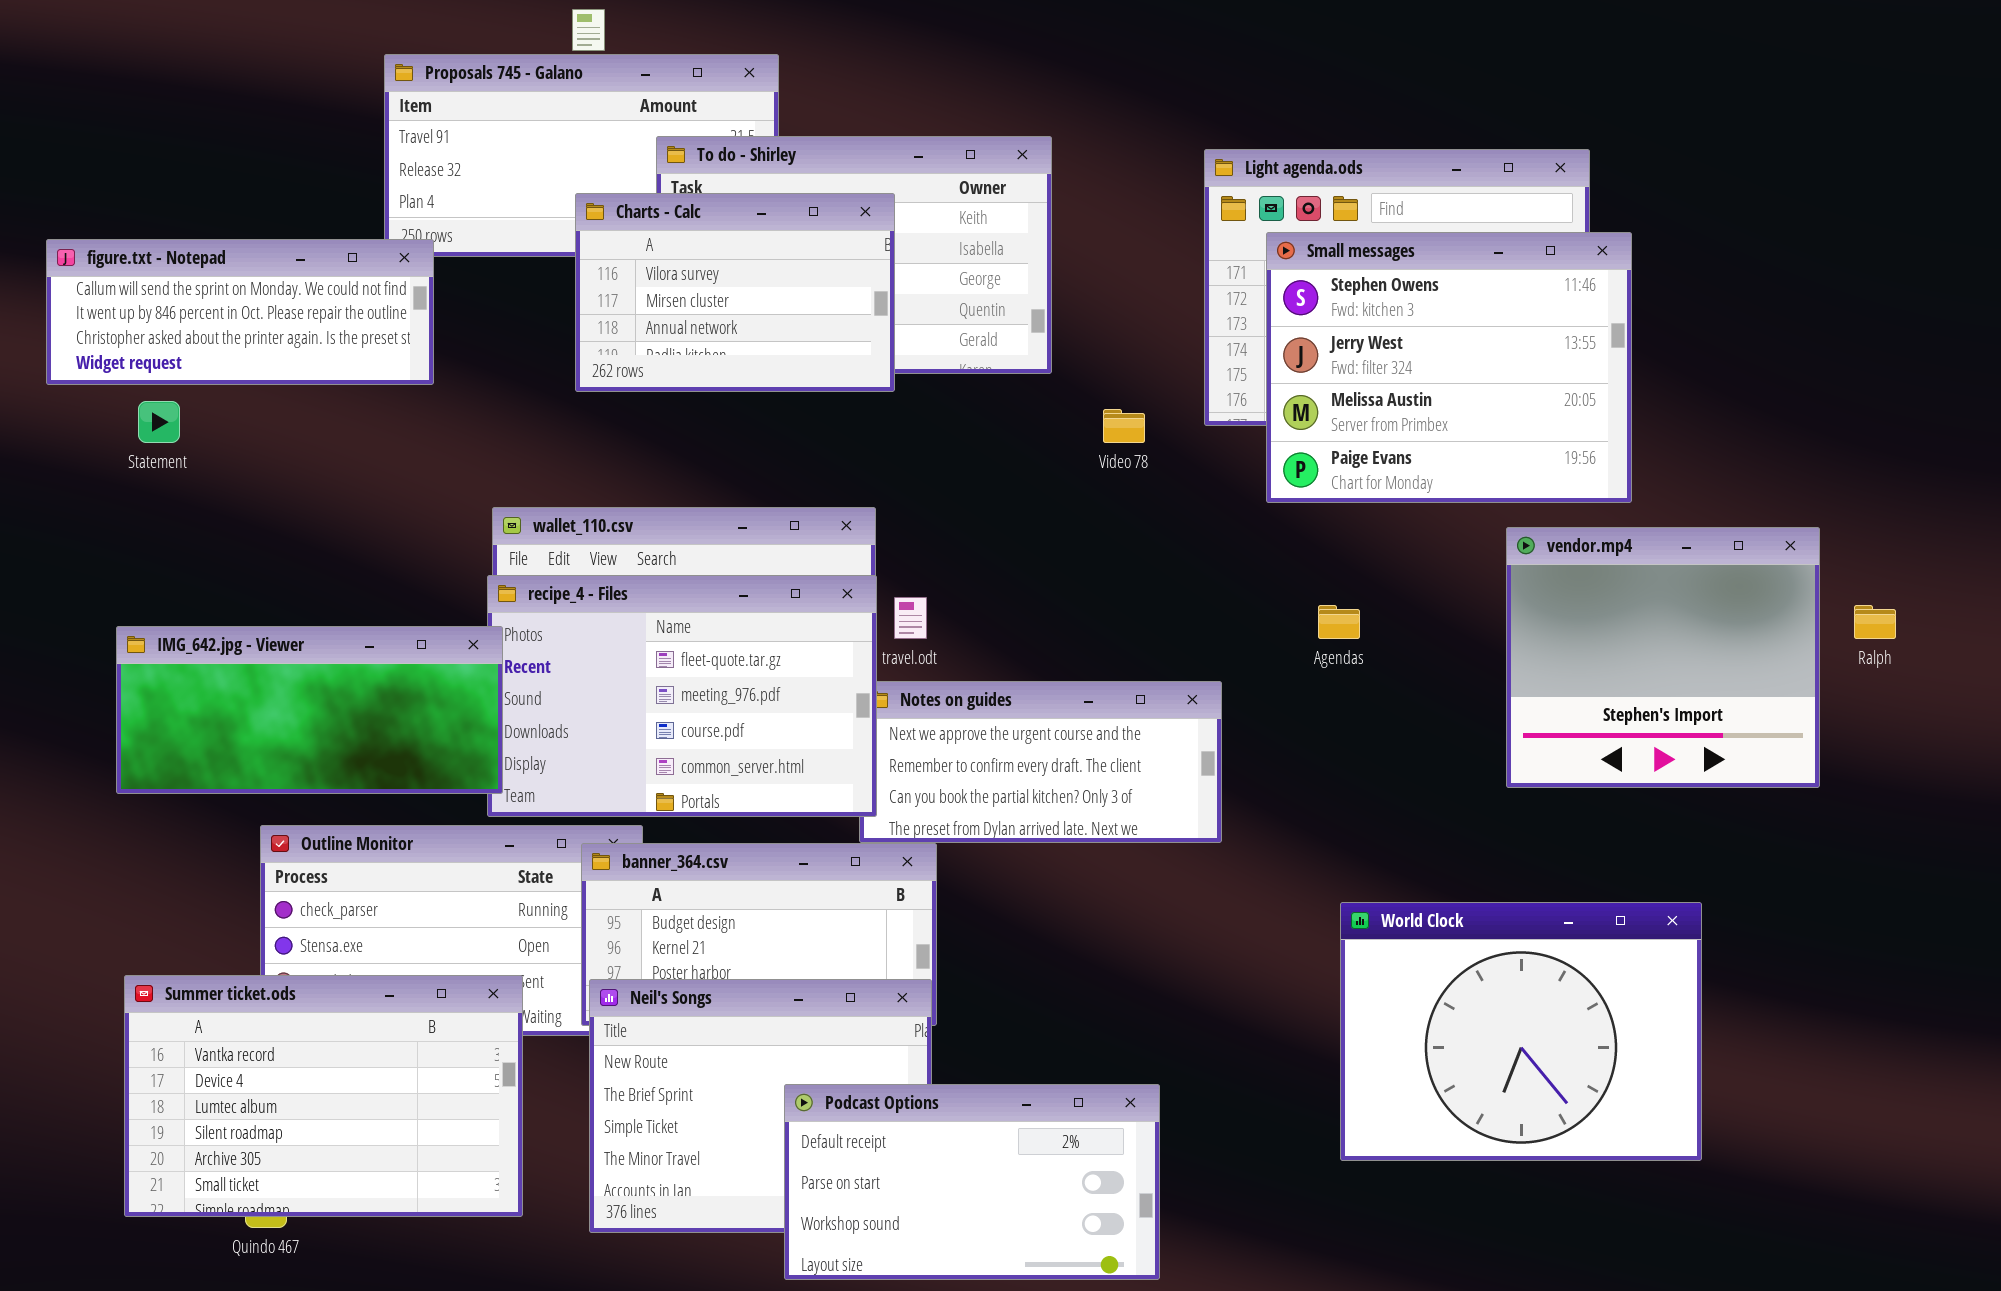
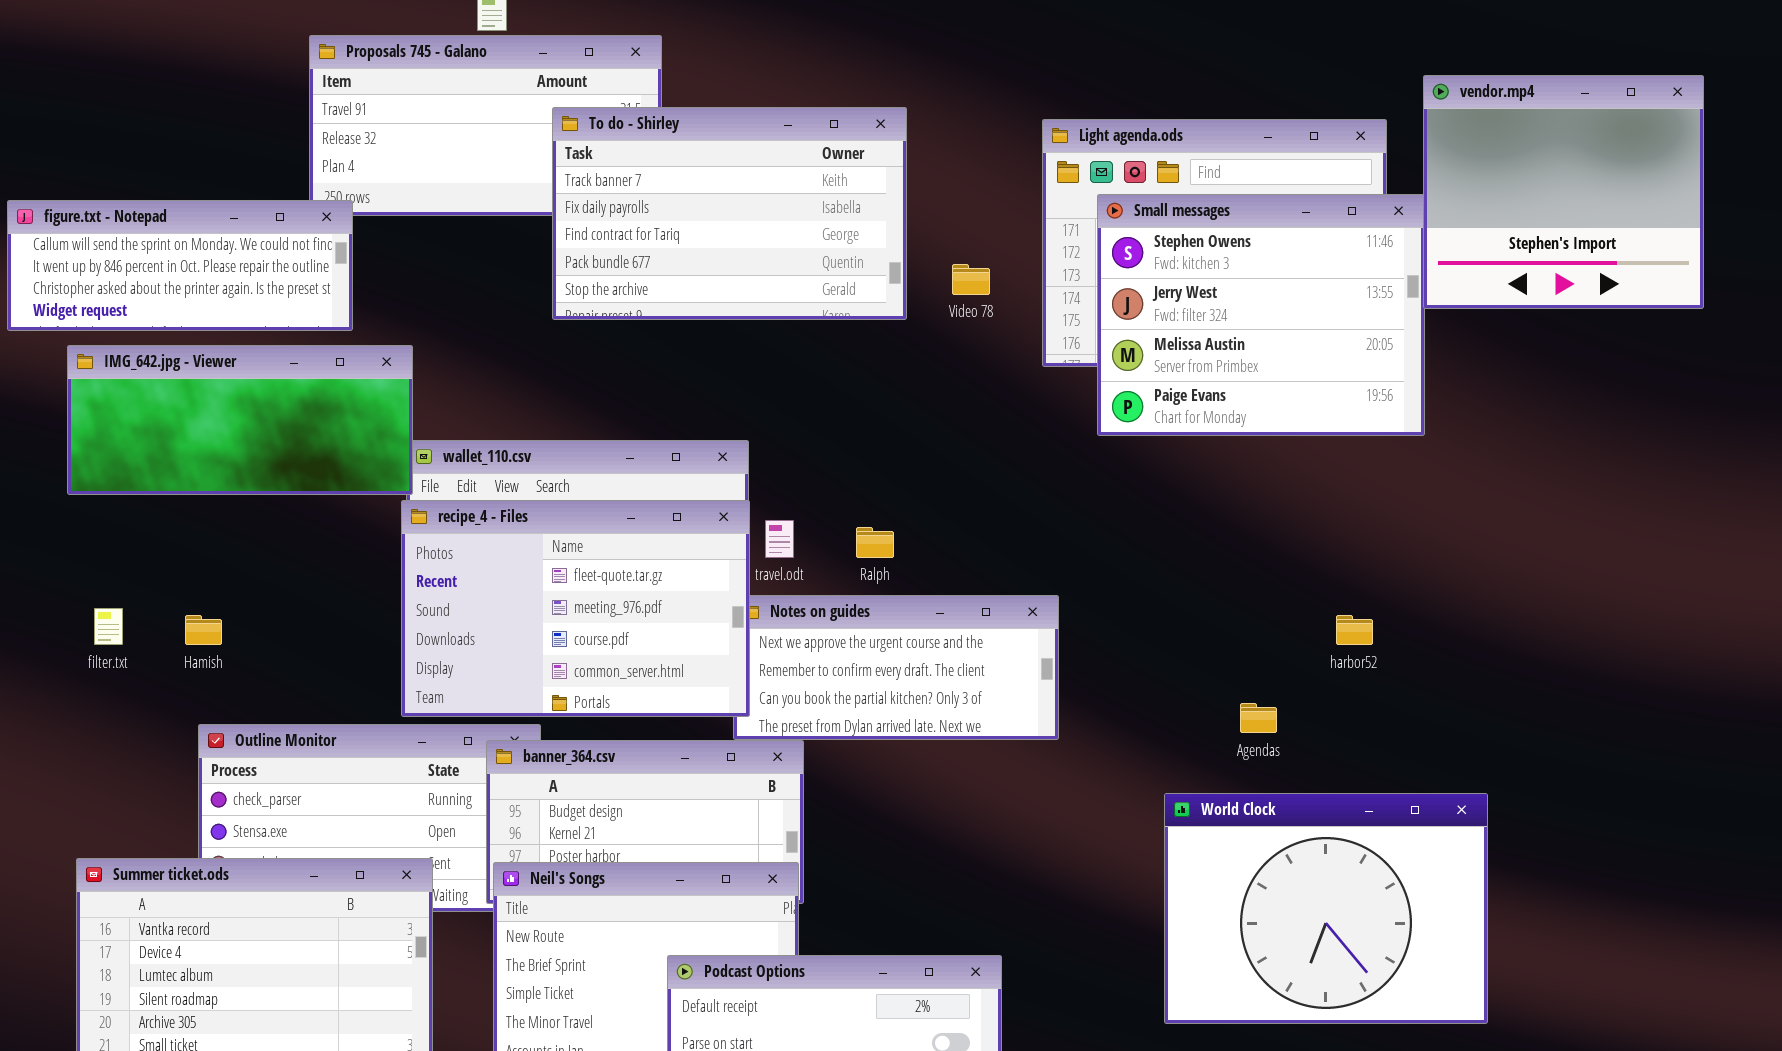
Charts - Calc: [575,193,895,392] -> none, closed
Video 78: [1103,409,1145,443] -> [952,264,990,295], moved
vendor.mp4: [1506,527,1820,788] -> [1423,75,1704,309], moved
Agendas: [1318,605,1360,639] -> [1240,703,1277,733], moved
Ralph: [1854,605,1896,639] -> [856,527,894,558], moved
IMG_642.jpg - Viewer: [116,626,503,794] -> [67,345,413,495], moved

